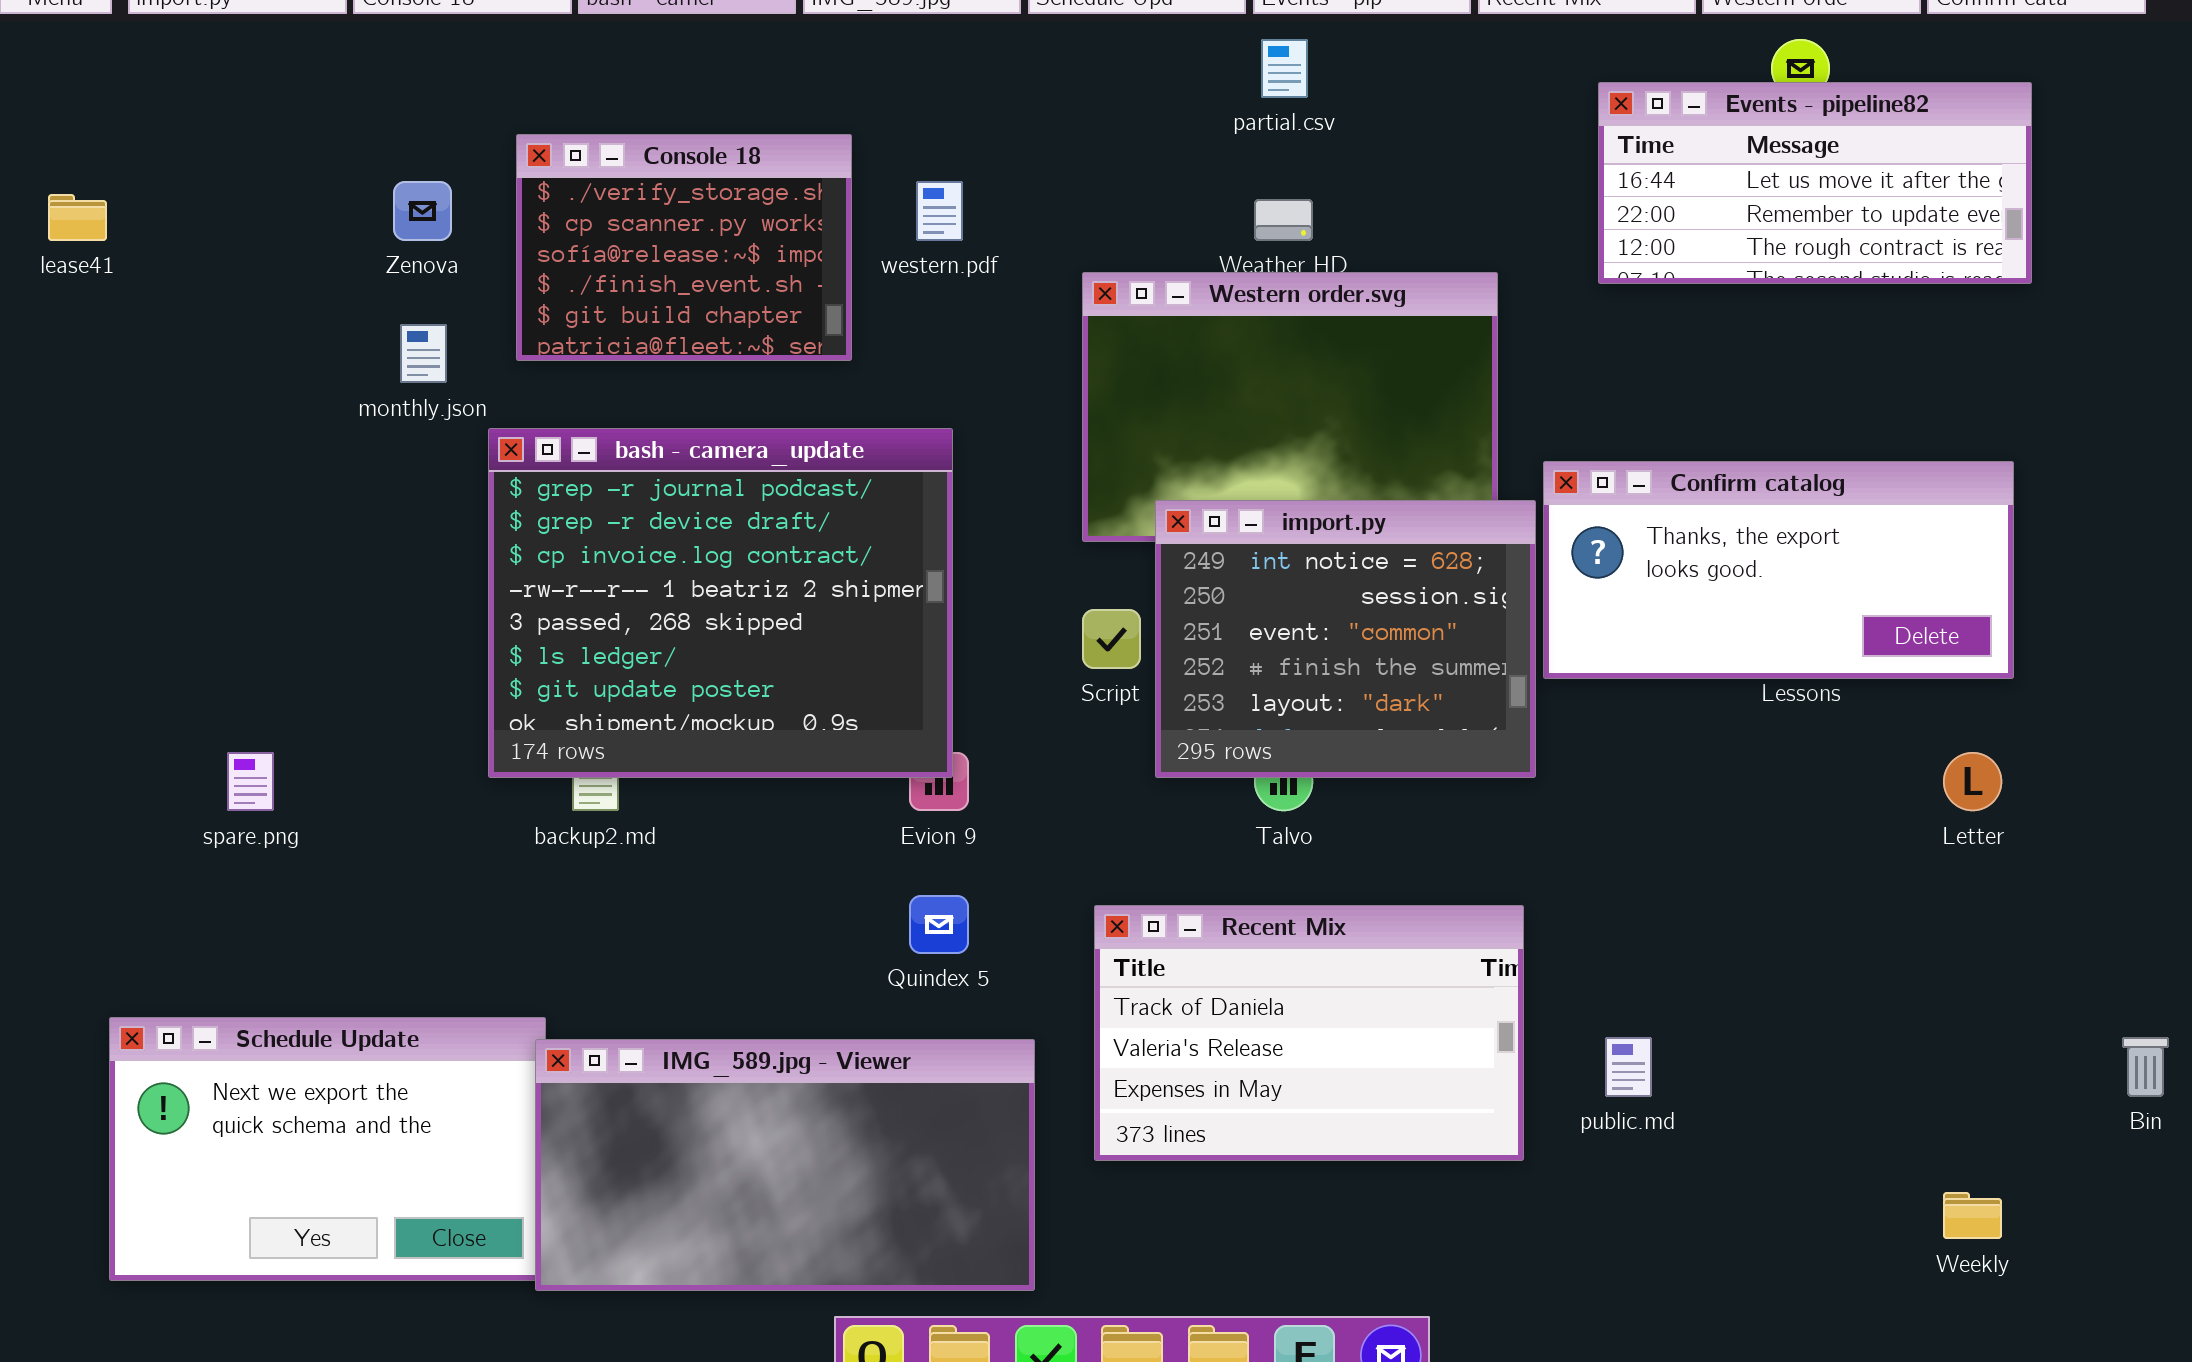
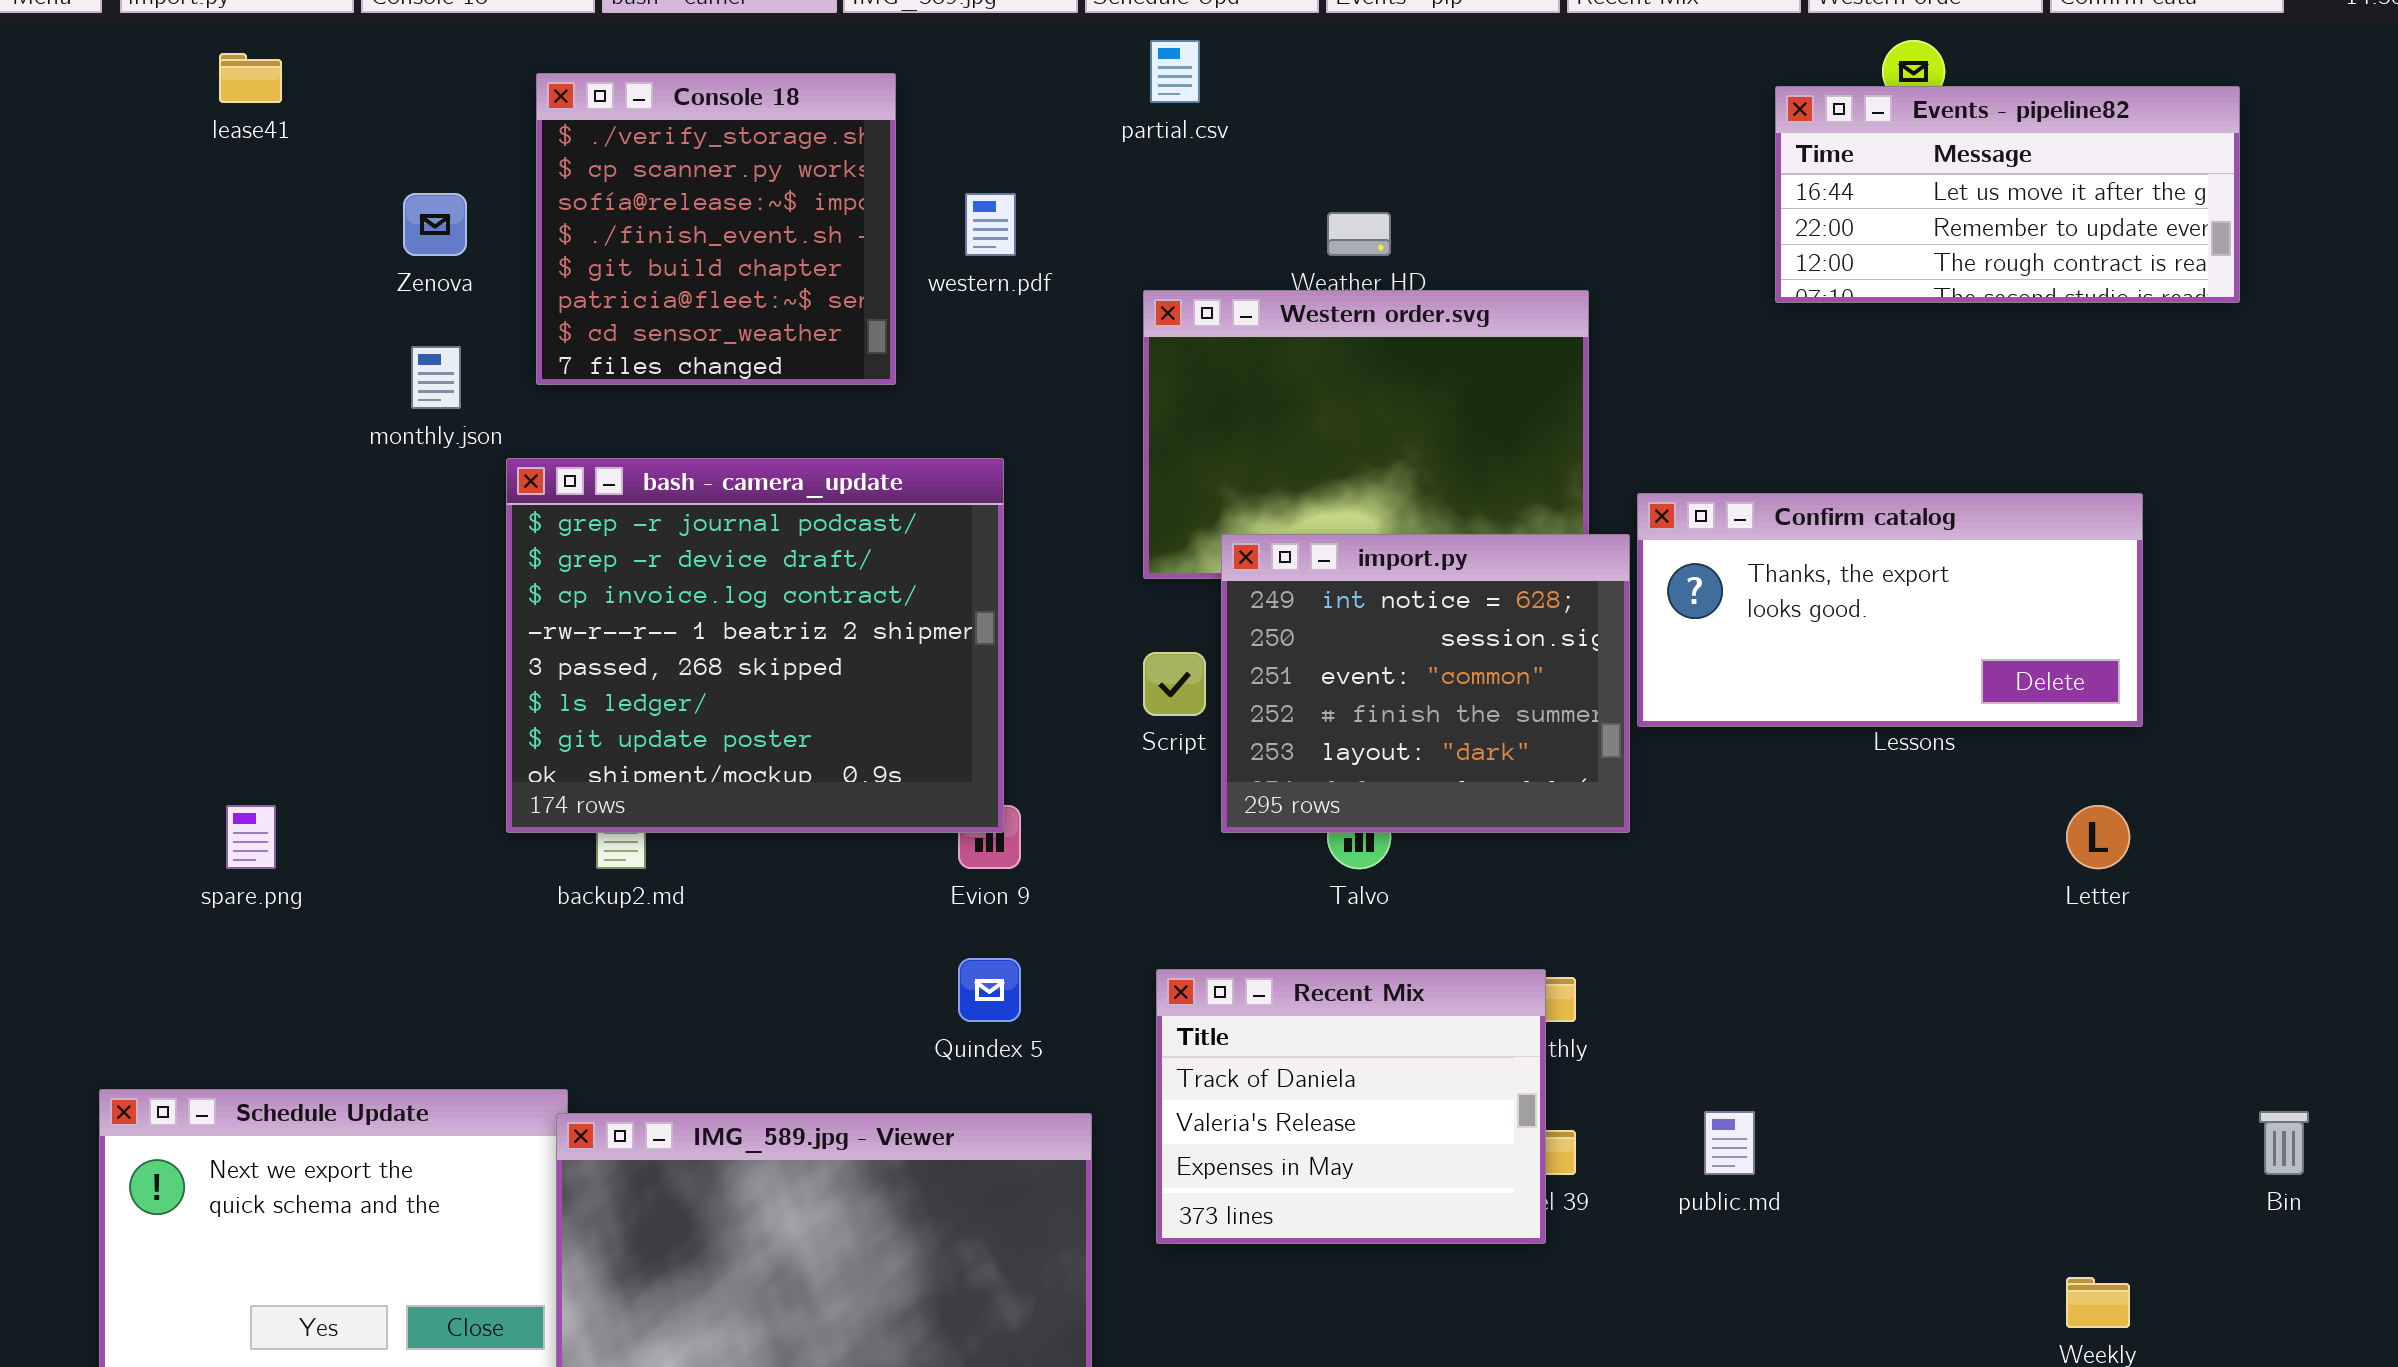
partial.csv: [1261,39,1308,98] -> [1150,40,1200,103], moved
Events - pipeline82: [1598,82,2032,284] -> [1775,86,2240,303], moved
Console 18: [516,134,852,361] -> [536,73,896,385], resized
lease41: [48,194,107,241] -> [219,53,282,103], moved
Recent Mix: [1094,905,1524,1161] -> [1156,969,1546,1244], resized

